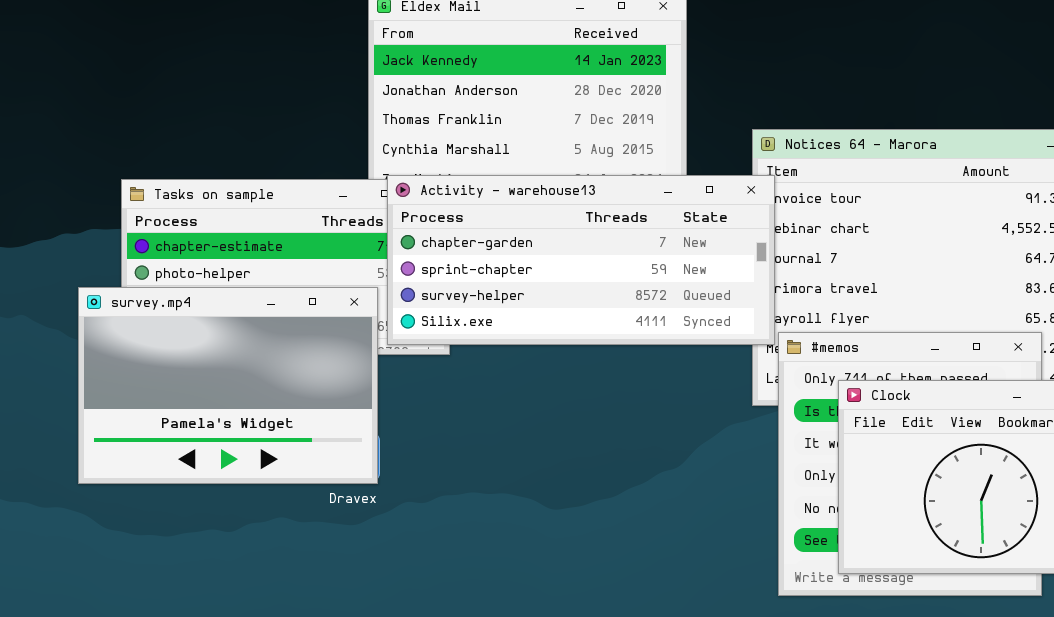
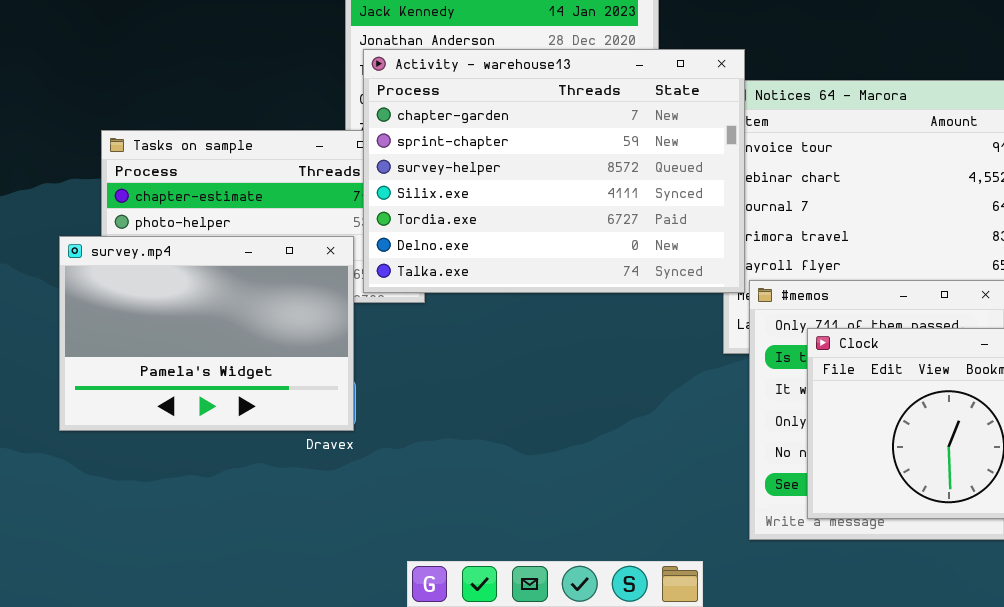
Activity - warehouse13: [387,175,775,345] -> [363,49,745,293], resized

